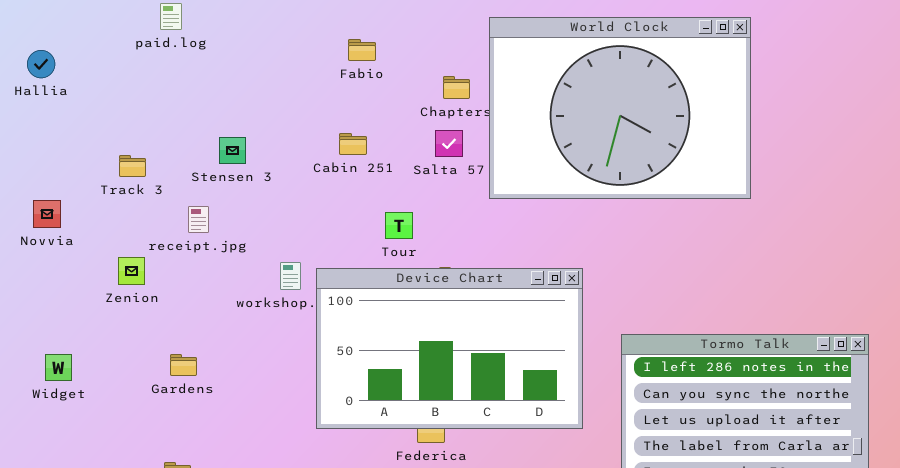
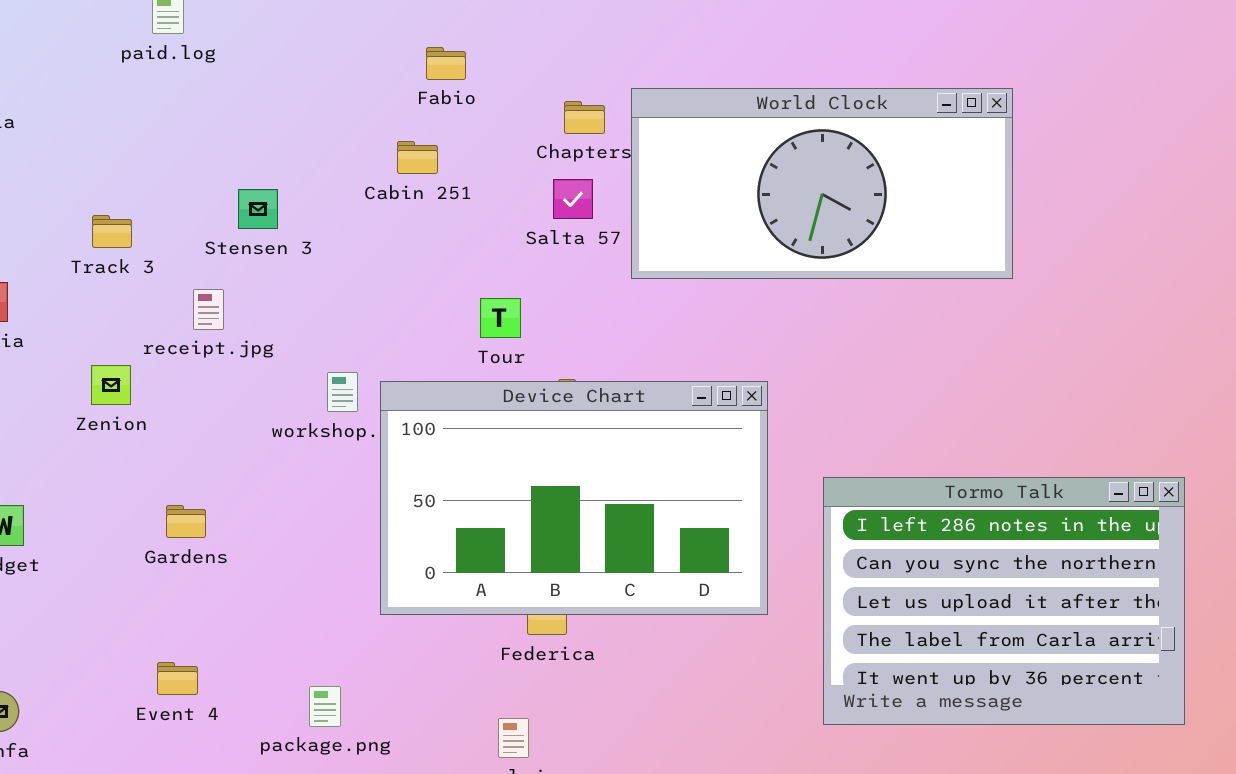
World Clock: [489,17,751,199] -> [631,88,1013,279], resized
Cabin 251: [339,133,367,155] -> [397,141,438,174], moved

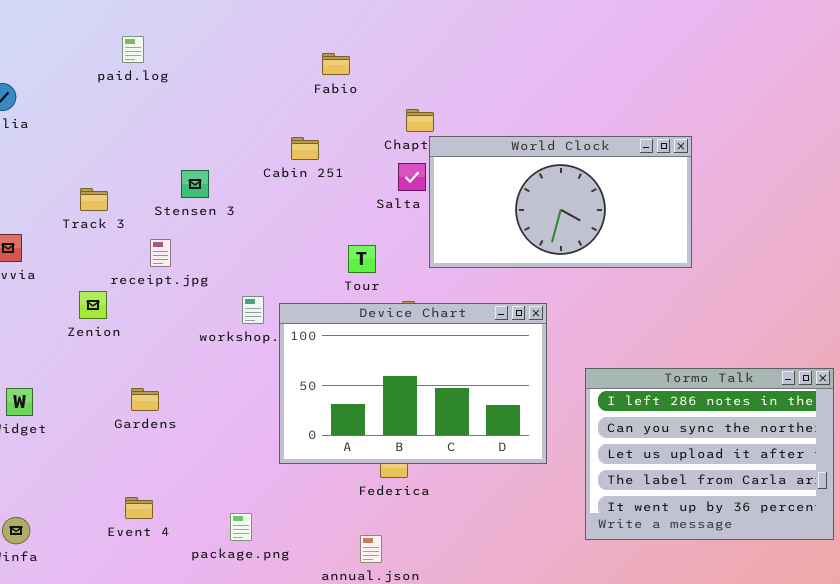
Fabio: [426,47,466,80] -> [322,53,350,75], moved
World Clock: [631,88,1013,279] -> [429,136,692,268], moved

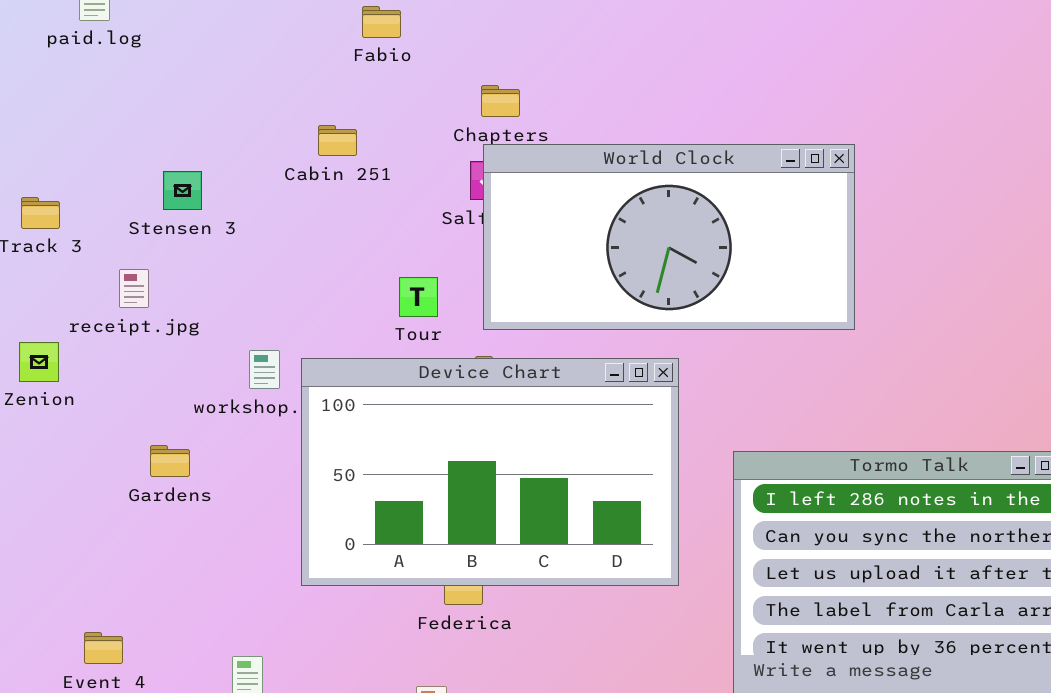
World Clock: [429,136,692,268] -> [483,144,855,330], moved
Gardens: [131,388,159,411] -> [150,445,190,477], moved

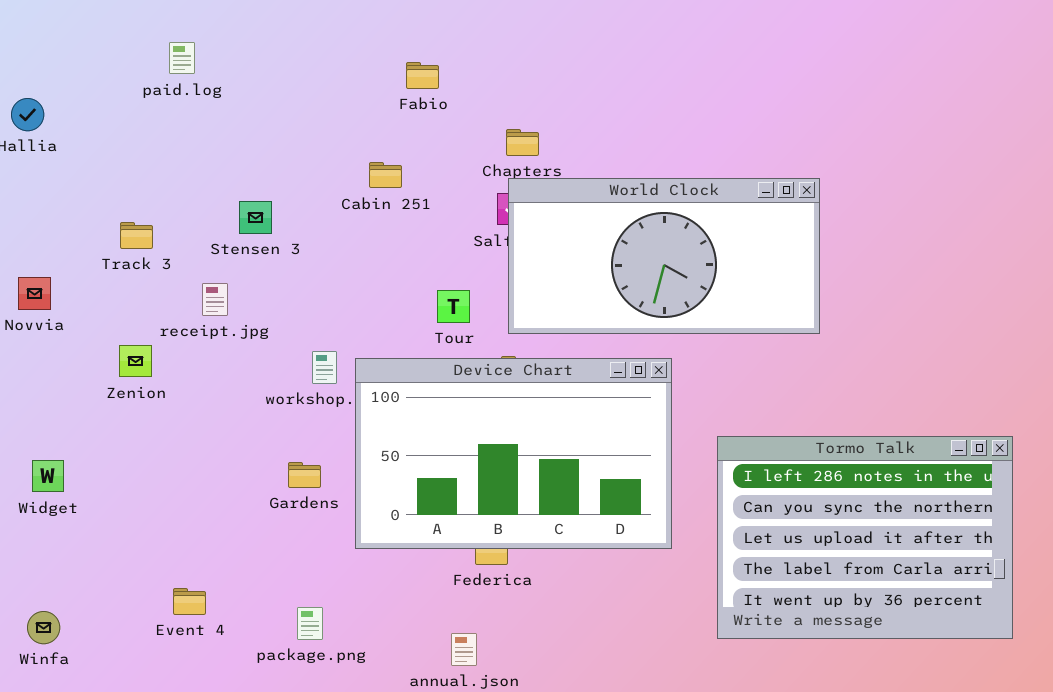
Gardens: [150,445,190,477] -> [288,462,321,488], moved

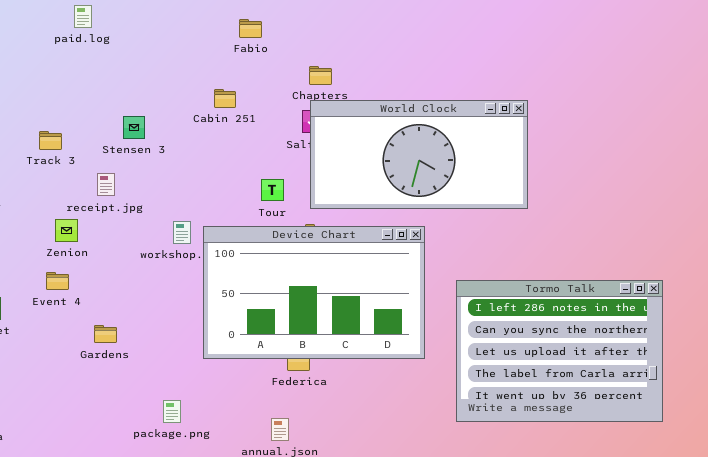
Zenion: [119,345,152,377] -> [55,219,78,242], moved
Gardens: [288,462,321,488] -> [94,325,117,343], moved
Event 4: [173,588,206,615] -> [46,272,69,290], moved

